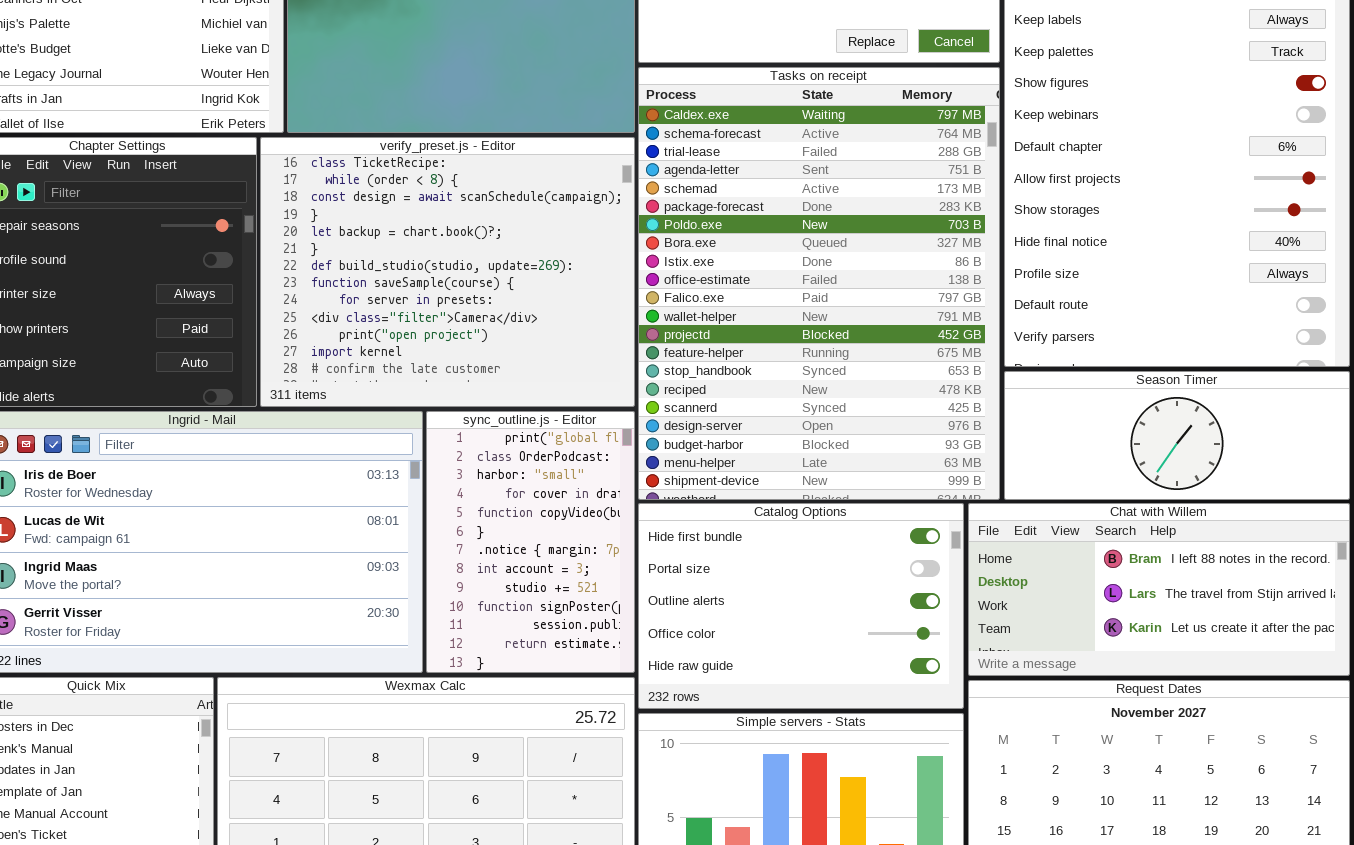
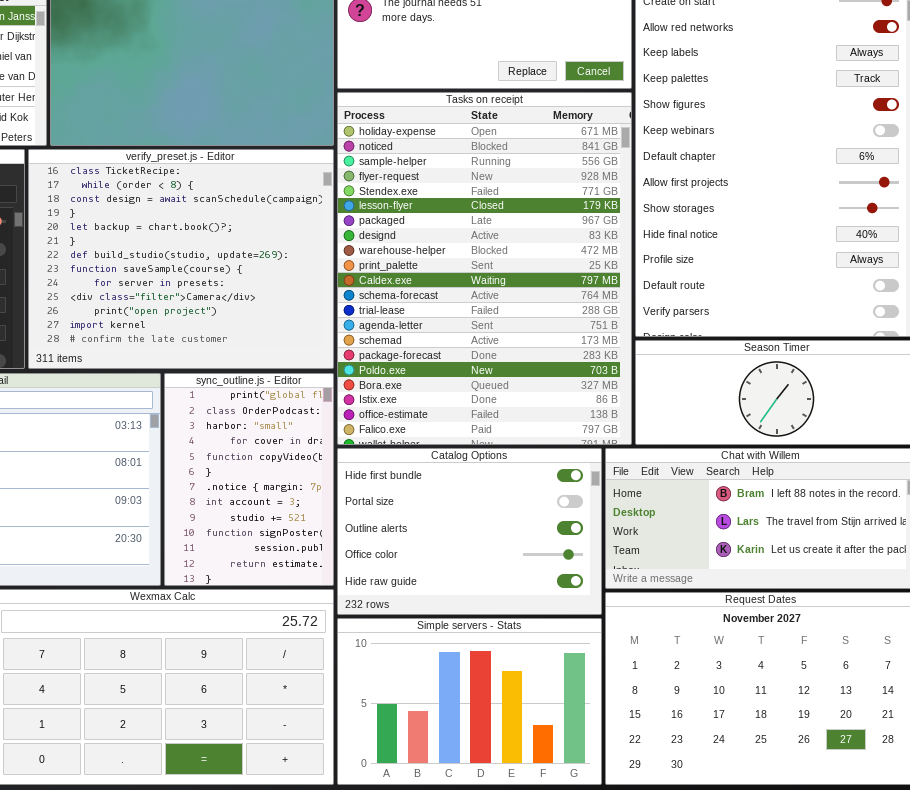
Tasks on receipt: [638,67,1000,500] -> [337,92,632,445], scrolled up 10 rows

